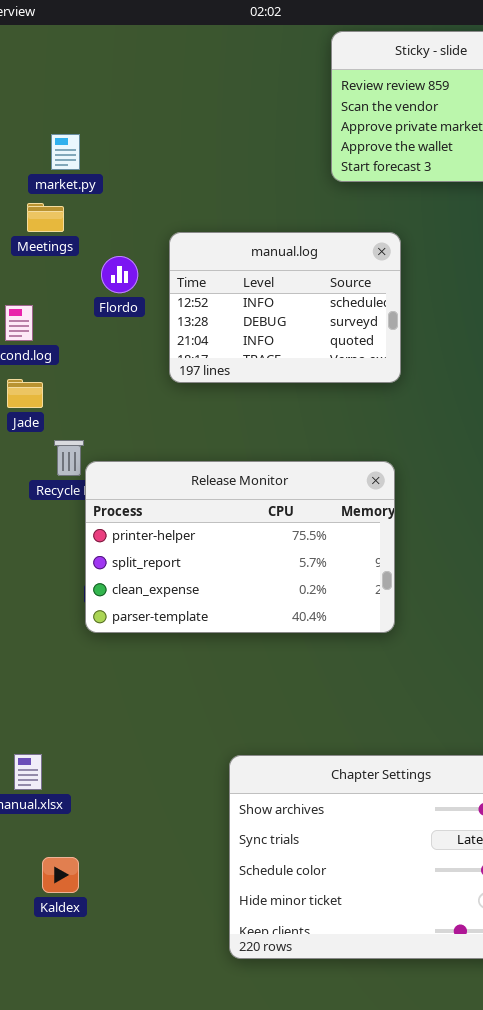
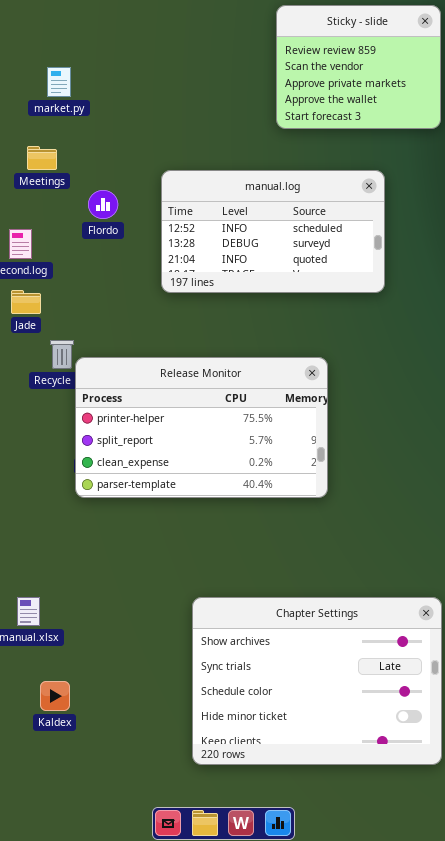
market.py: [51,134,80,170] -> [47,67,71,97], moved
manual.log: [169,232,401,383] -> [161,170,385,293], moved, resized

